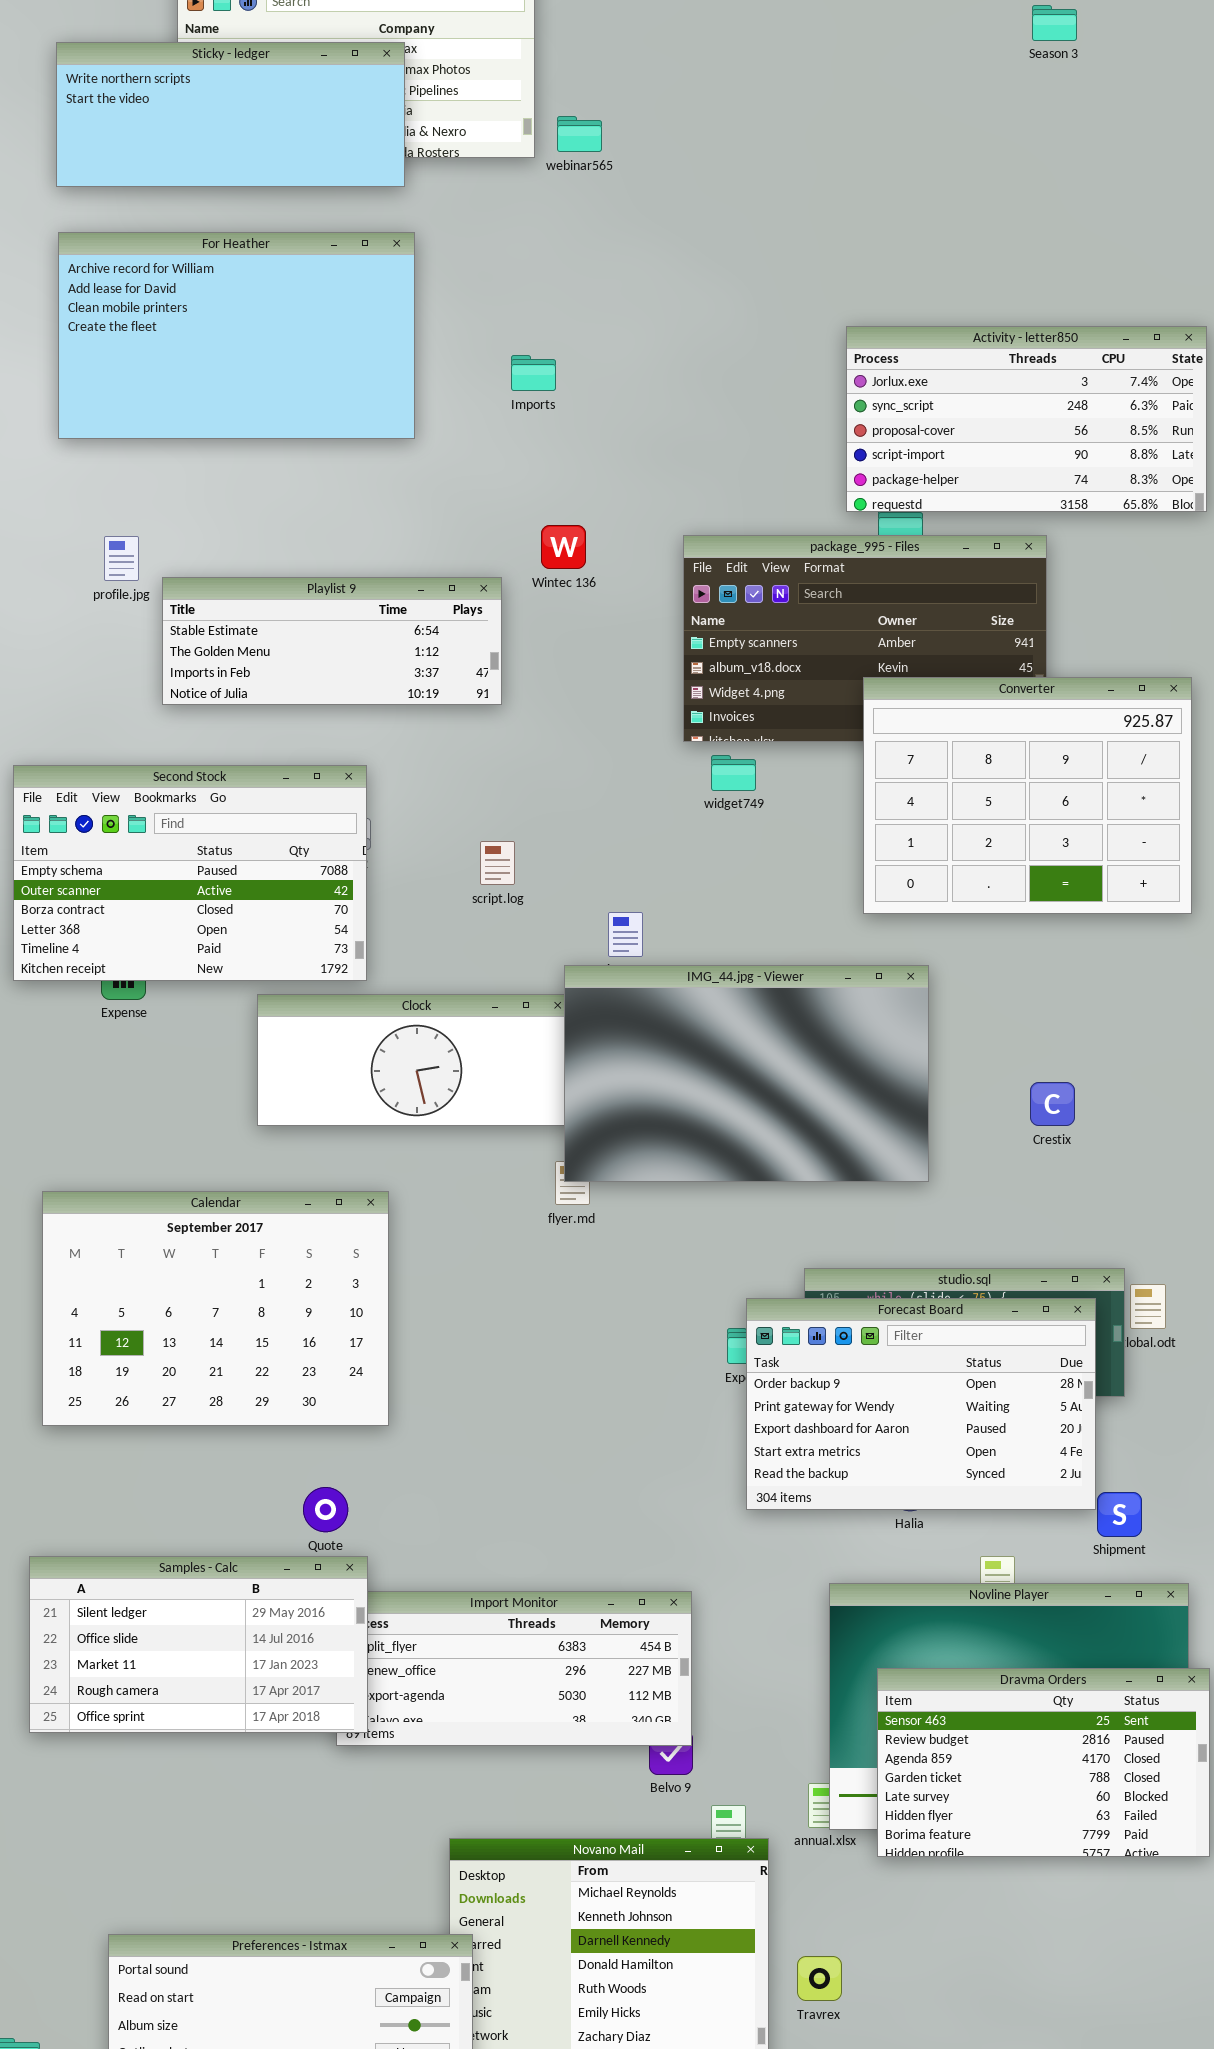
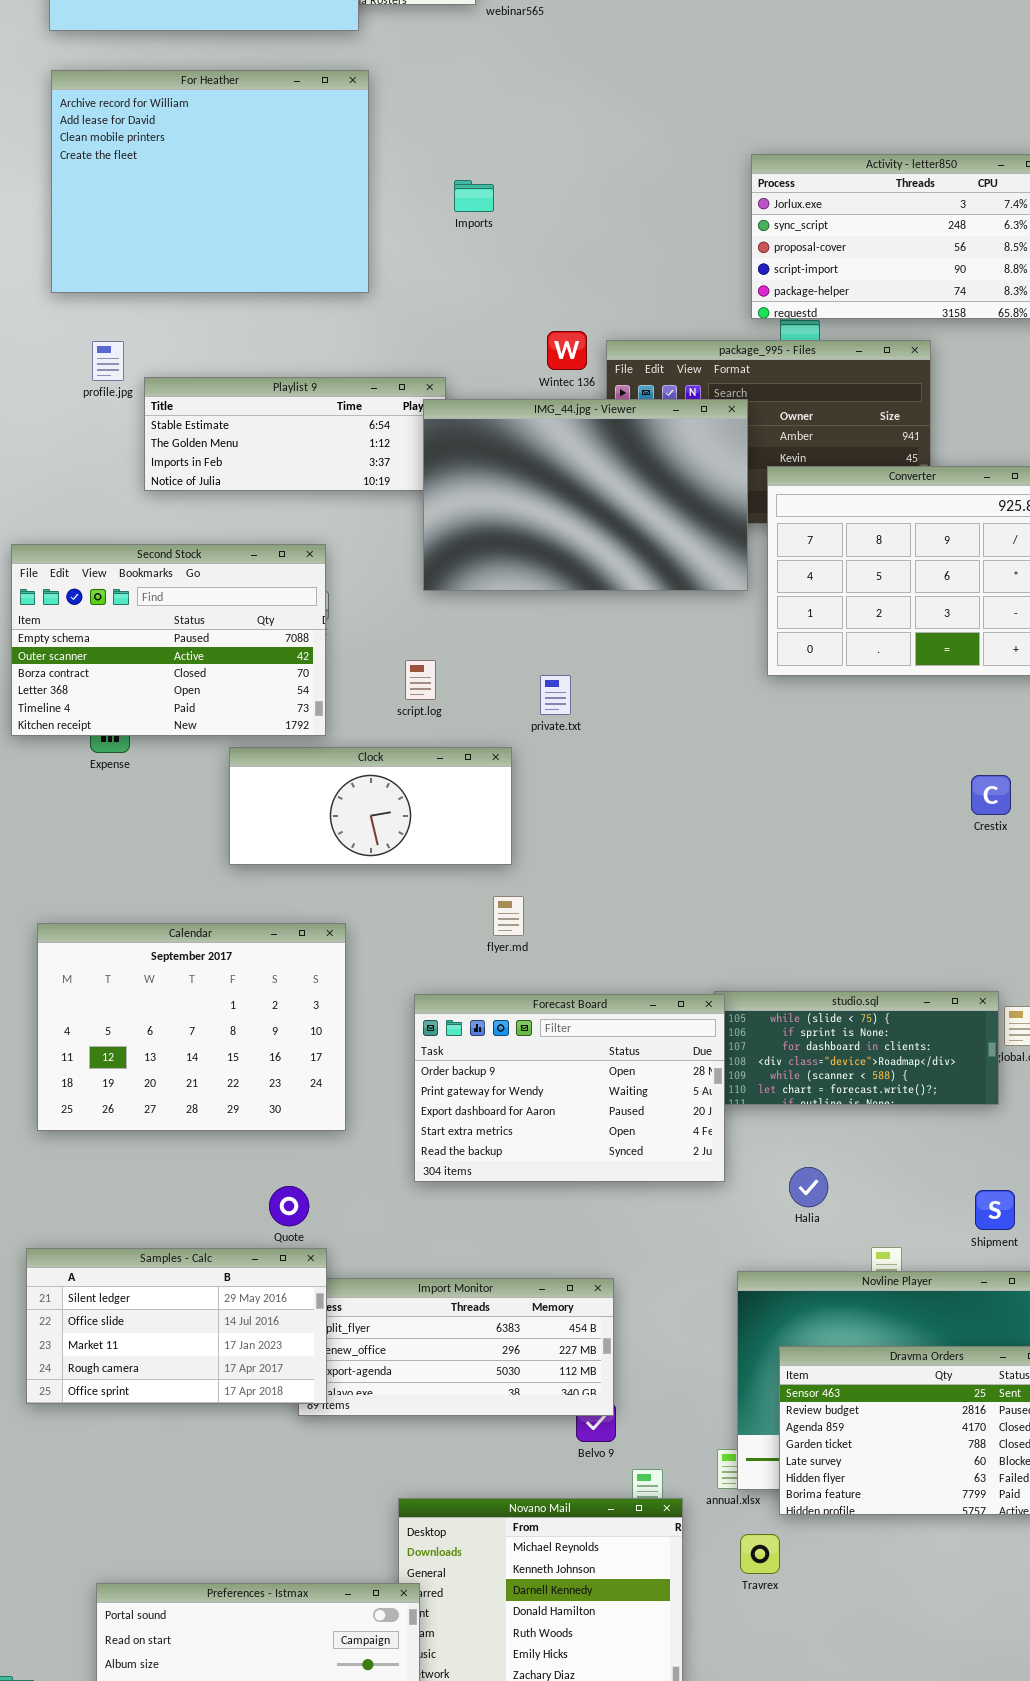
For Heather: [58,232,415,439] -> [51,70,369,293], resized
Wintec 136: [541,525,586,569] -> [547,331,587,370], moved
script.log: [480,841,515,885] -> [405,660,436,700], moved
IMG_44.jpg - Viewer: [564,965,929,1182] -> [423,399,748,591], moved
Crestix: [1030,1082,1075,1126] -> [971,775,1011,815], moved
Forecast Board: [746,1298,1096,1510] -> [414,994,725,1182], moved
Travrex: [797,1956,842,2001] -> [740,1534,780,1574], moved

